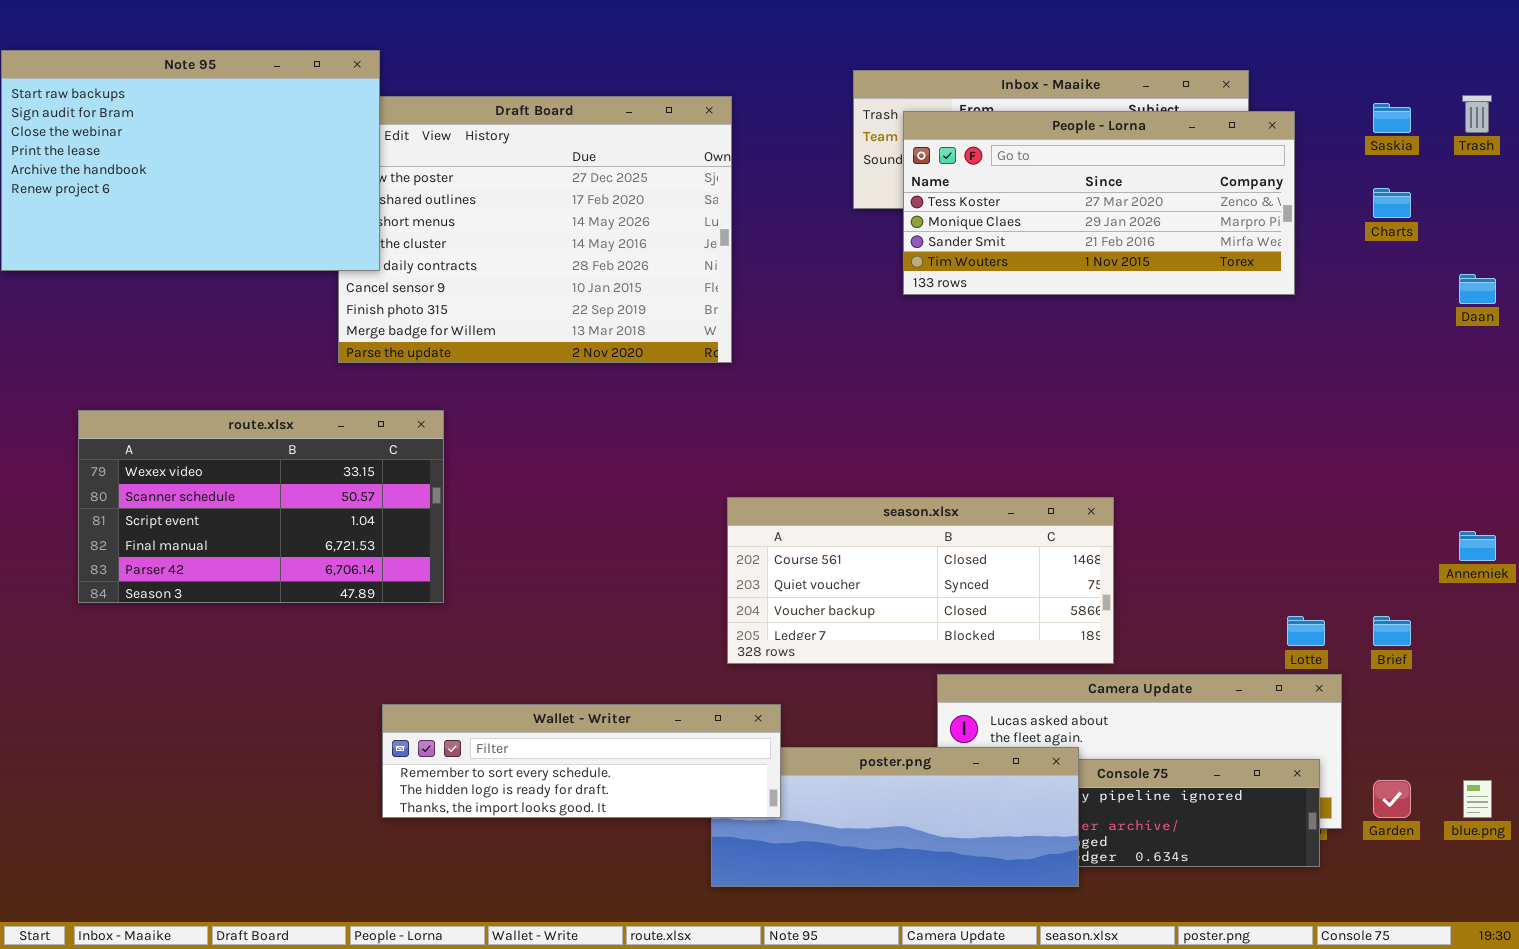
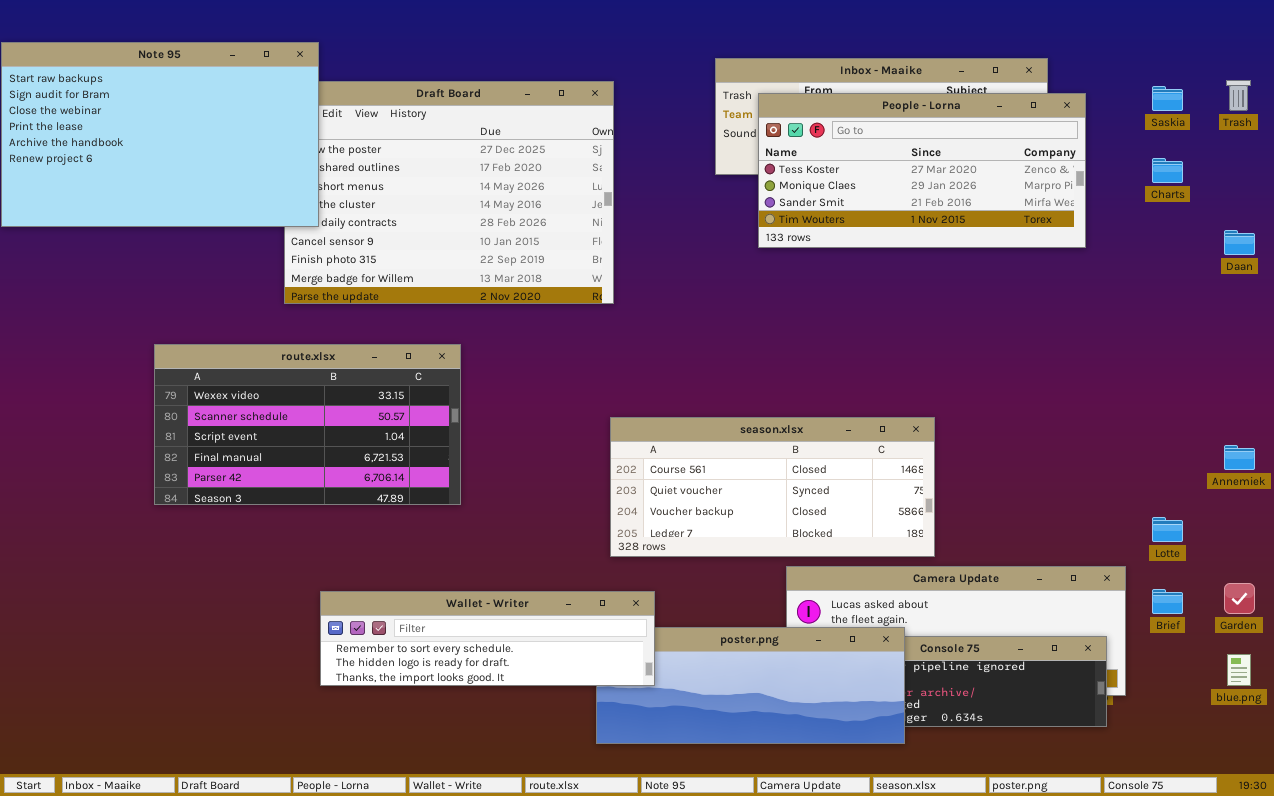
route.xlsx: [78,410,444,603] -> [154,344,461,505], moved
Lotte: [1287,616,1325,646] -> [1152,517,1183,542], moved
Brief: [1373,616,1411,646] -> [1152,589,1183,614], moved
Garden: [1373,780,1411,818] -> [1224,583,1255,614], moved

